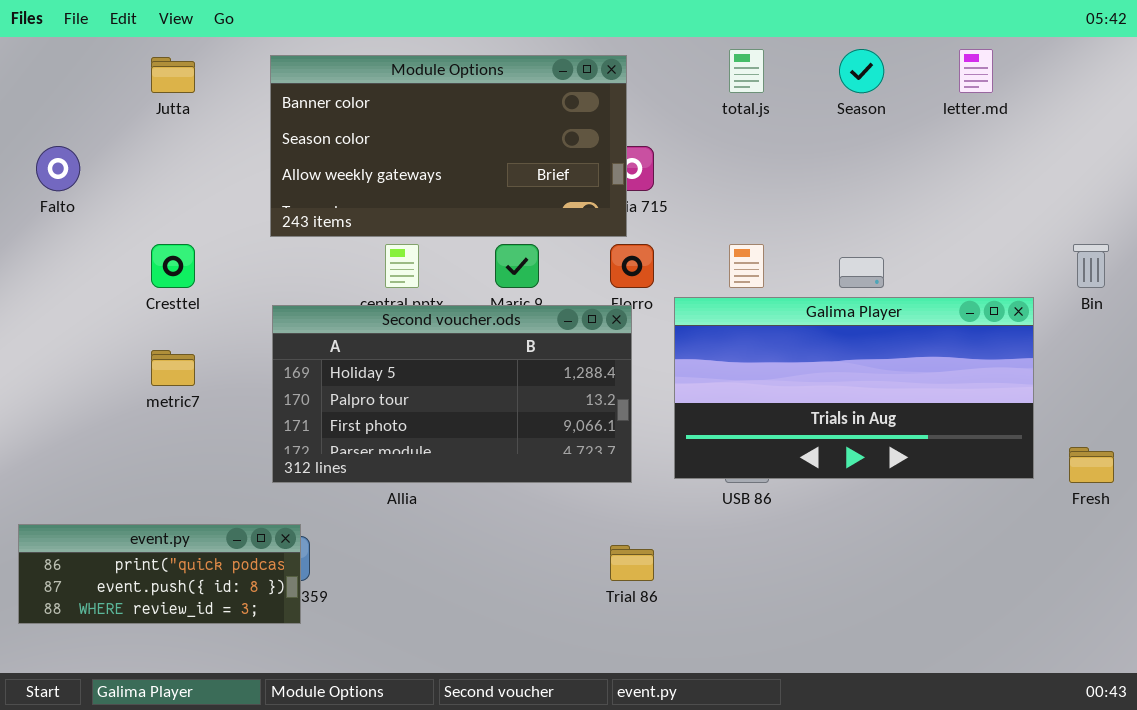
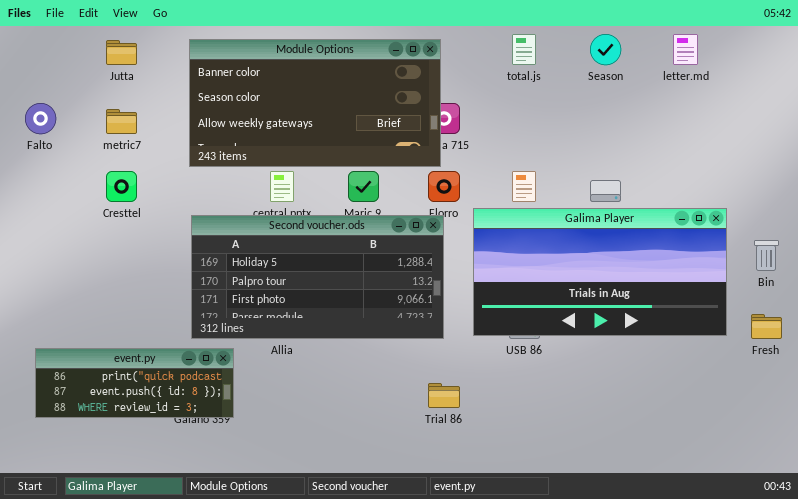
Bin: [1073,244,1109,288] -> [754,240,779,271], moved
metric7: [151,350,195,386] -> [106,109,137,134], moved
event.py: [18,524,301,624] -> [35,348,234,418], moved

